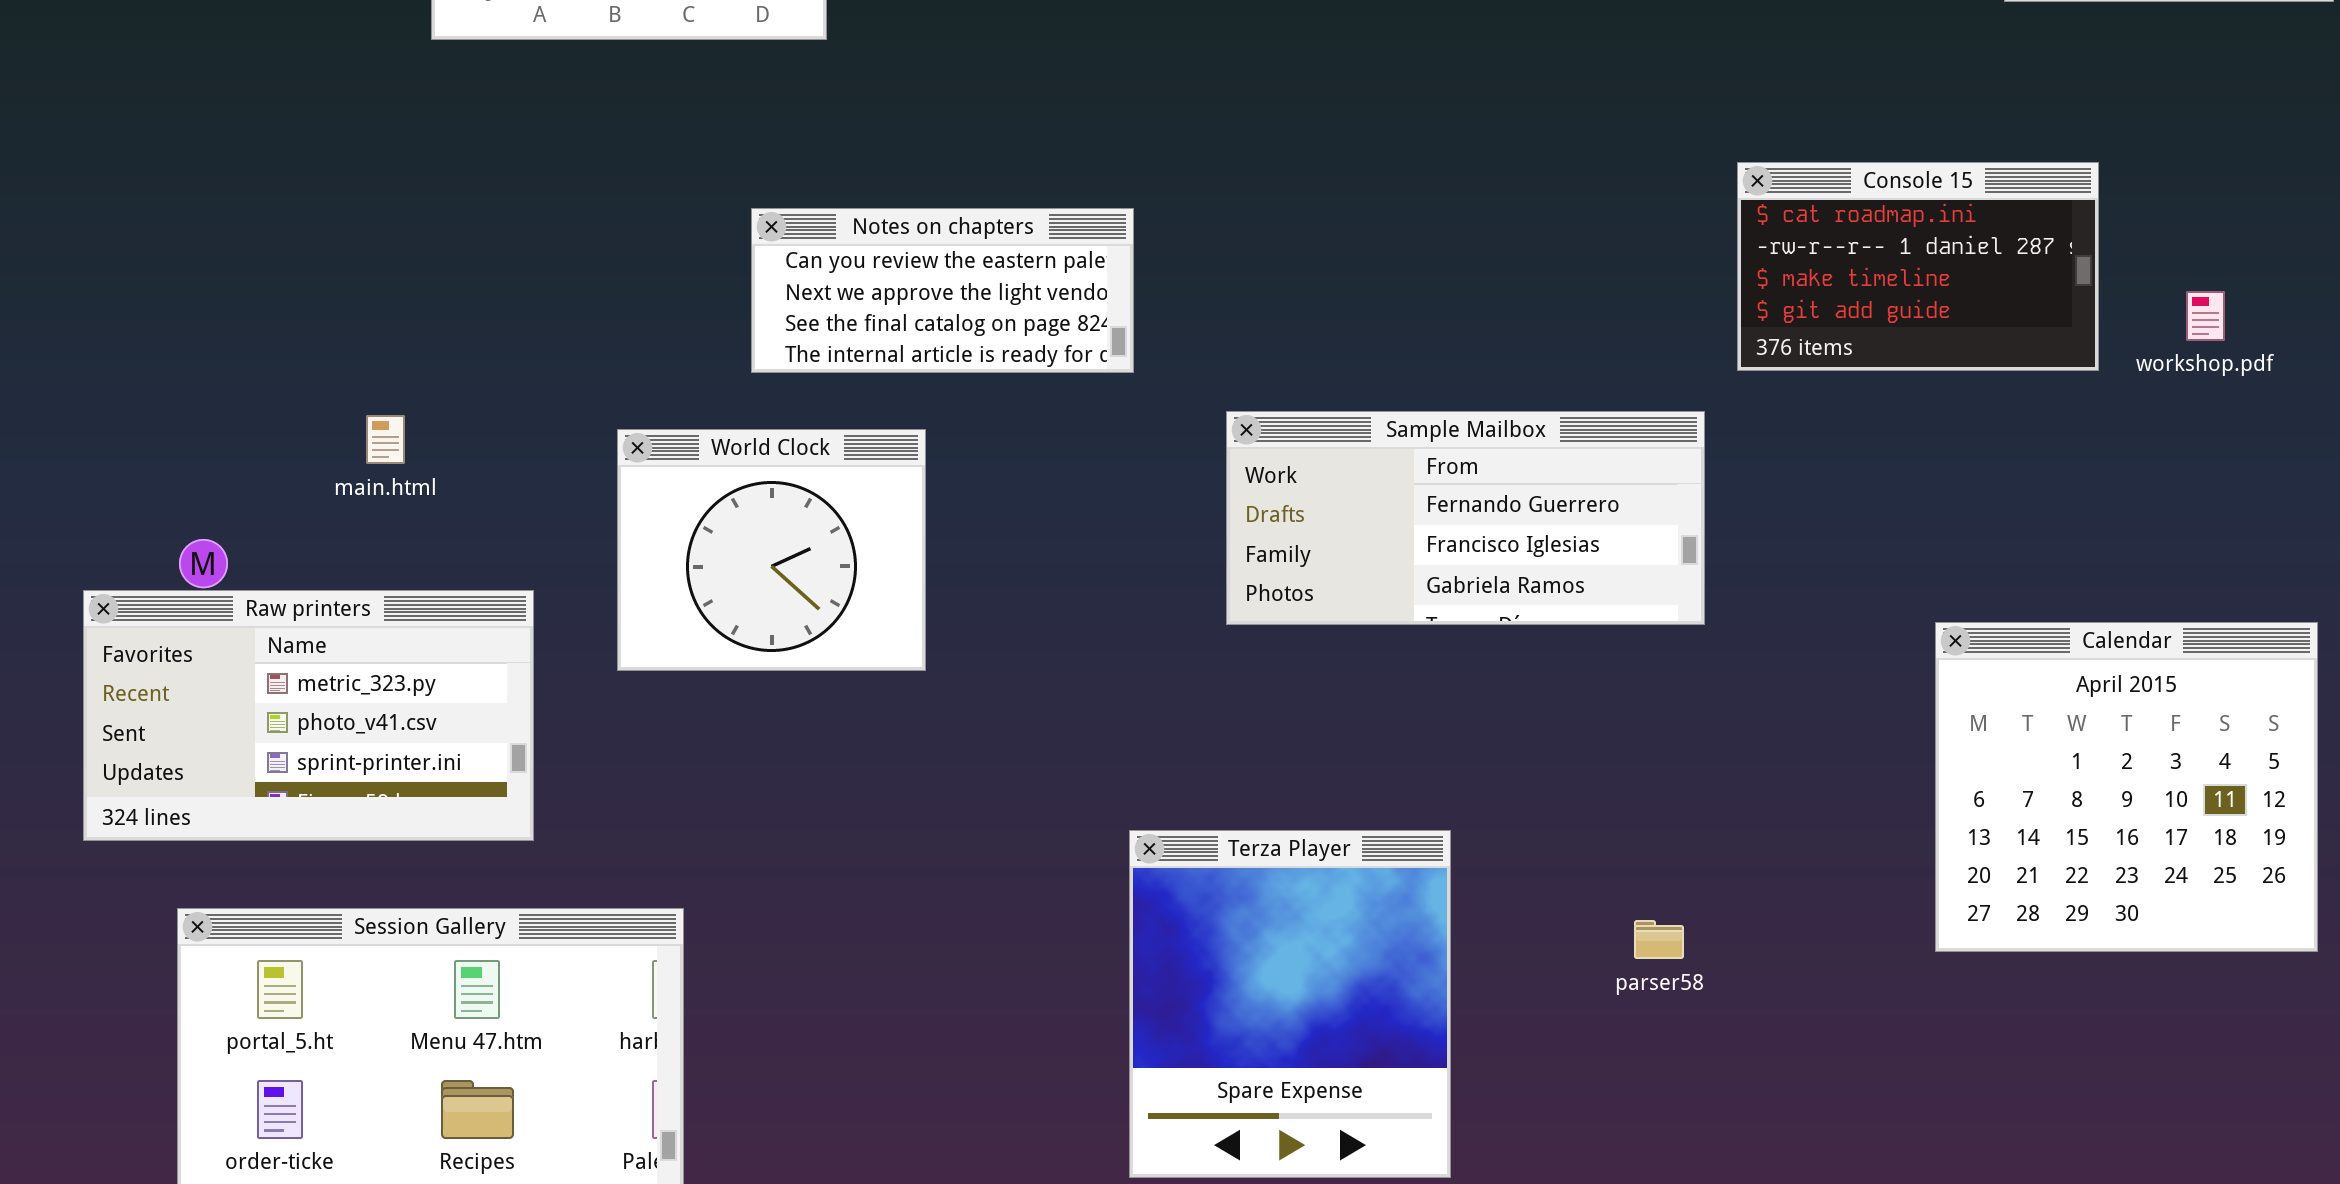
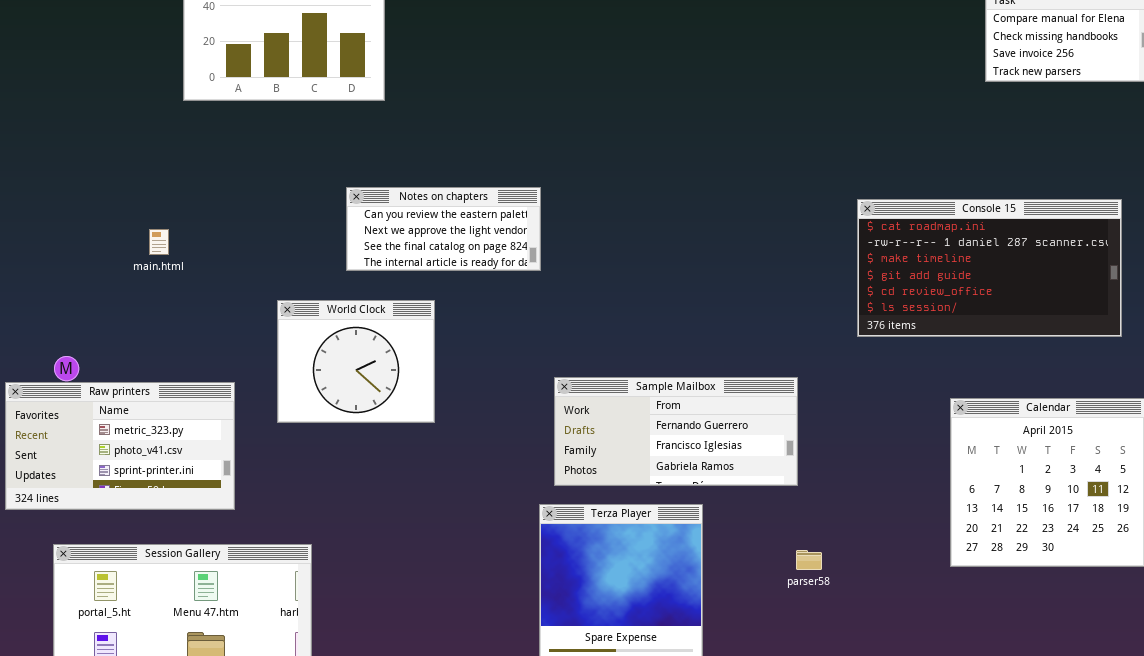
Console 15: [1737,162,2099,371] -> [857,199,1122,337], moved, resized
Sample Mailbox: [1226,411,1705,625] -> [554,377,798,486], moved
main.html: [366,415,405,464] -> [149,229,169,255], moved

